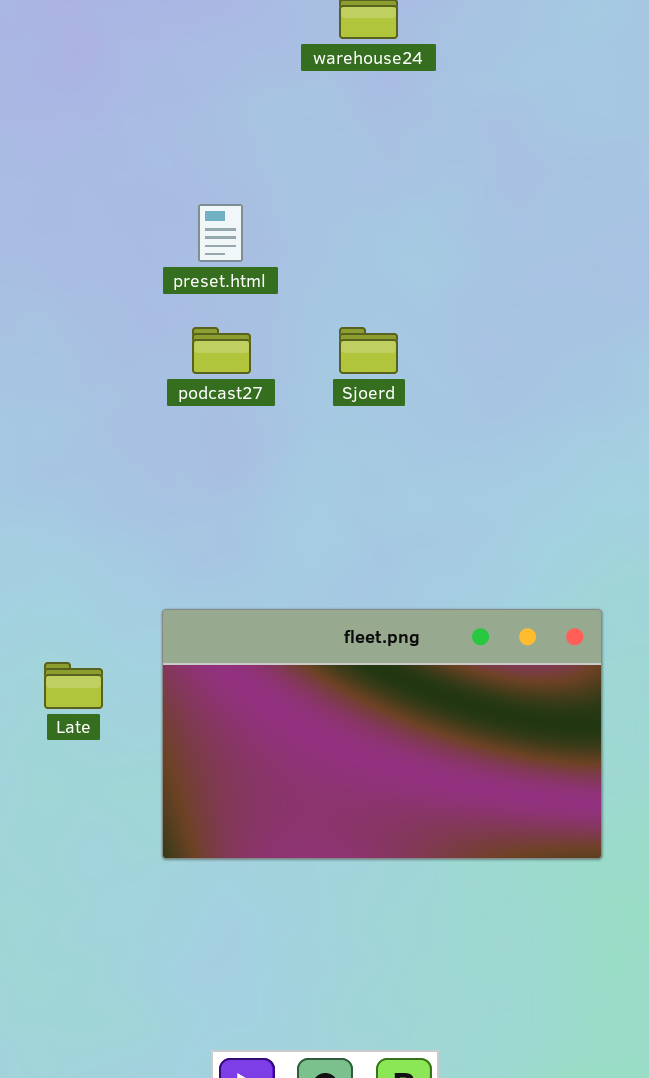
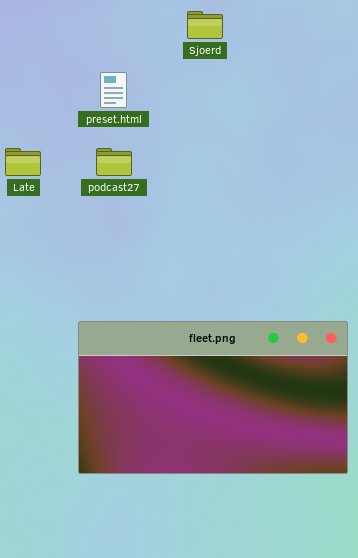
Sjoerd: [339,327,398,374] -> [187,11,223,39], moved
Late: [44,662,103,709] -> [5,148,41,176], moved

